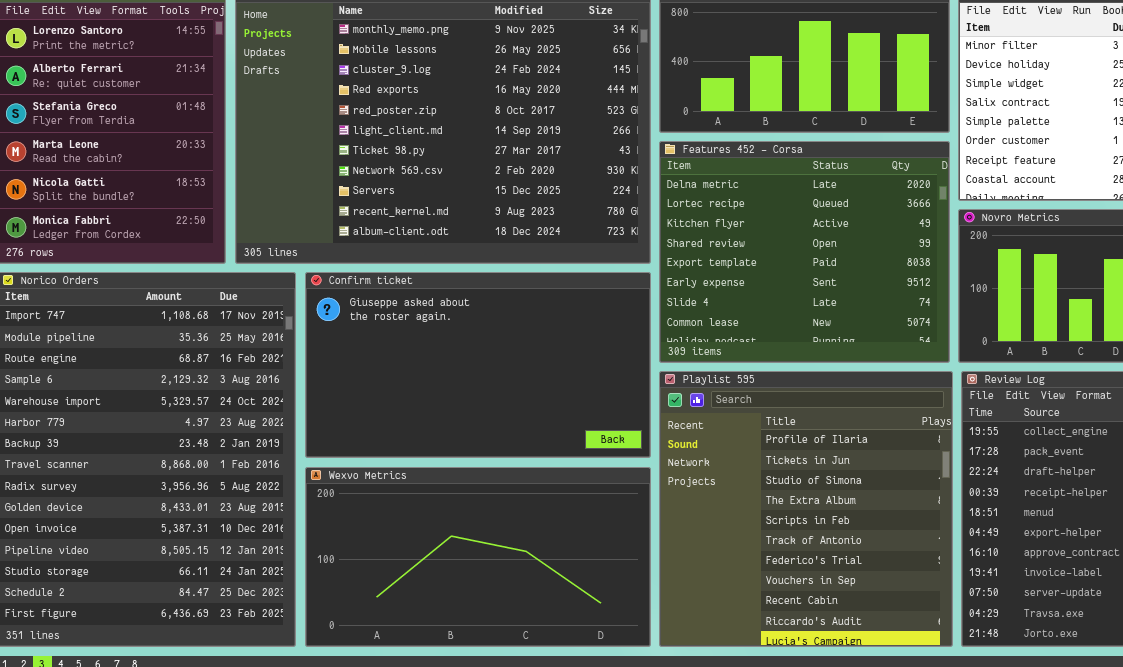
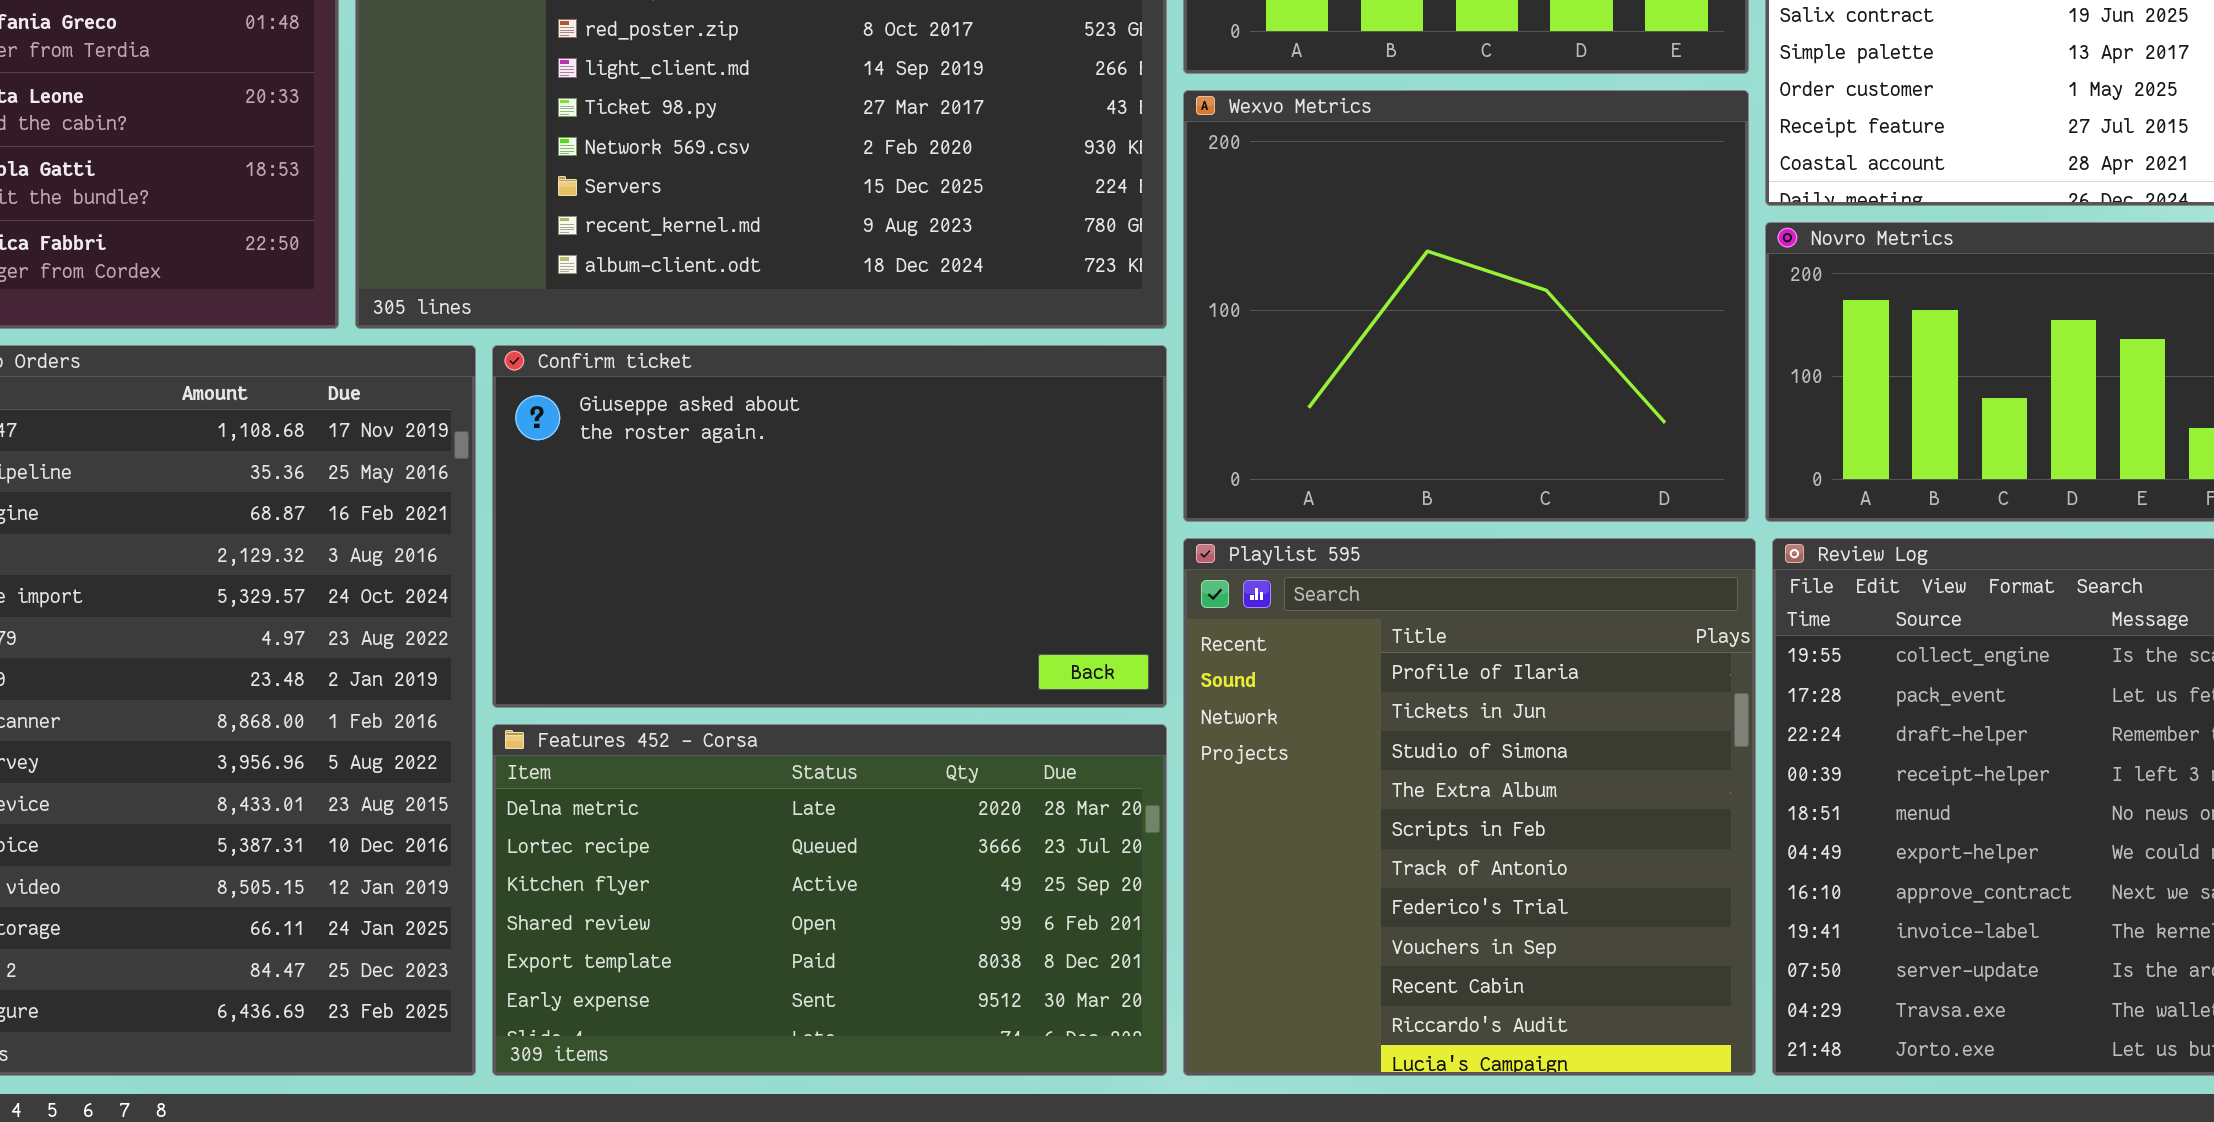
Features 452 - Corsa: [659,141,950,363] -> [492,724,1167,1076], moved, resized
Wexvo Metrics: [305,467,651,647] -> [1183,90,1749,522], moved, resized

